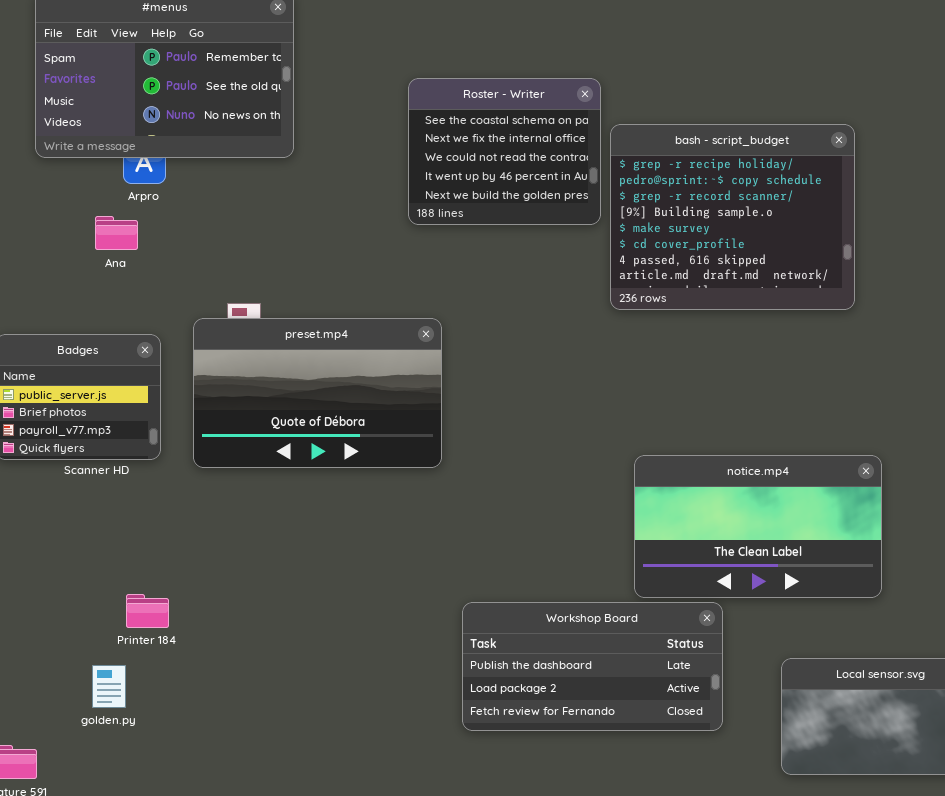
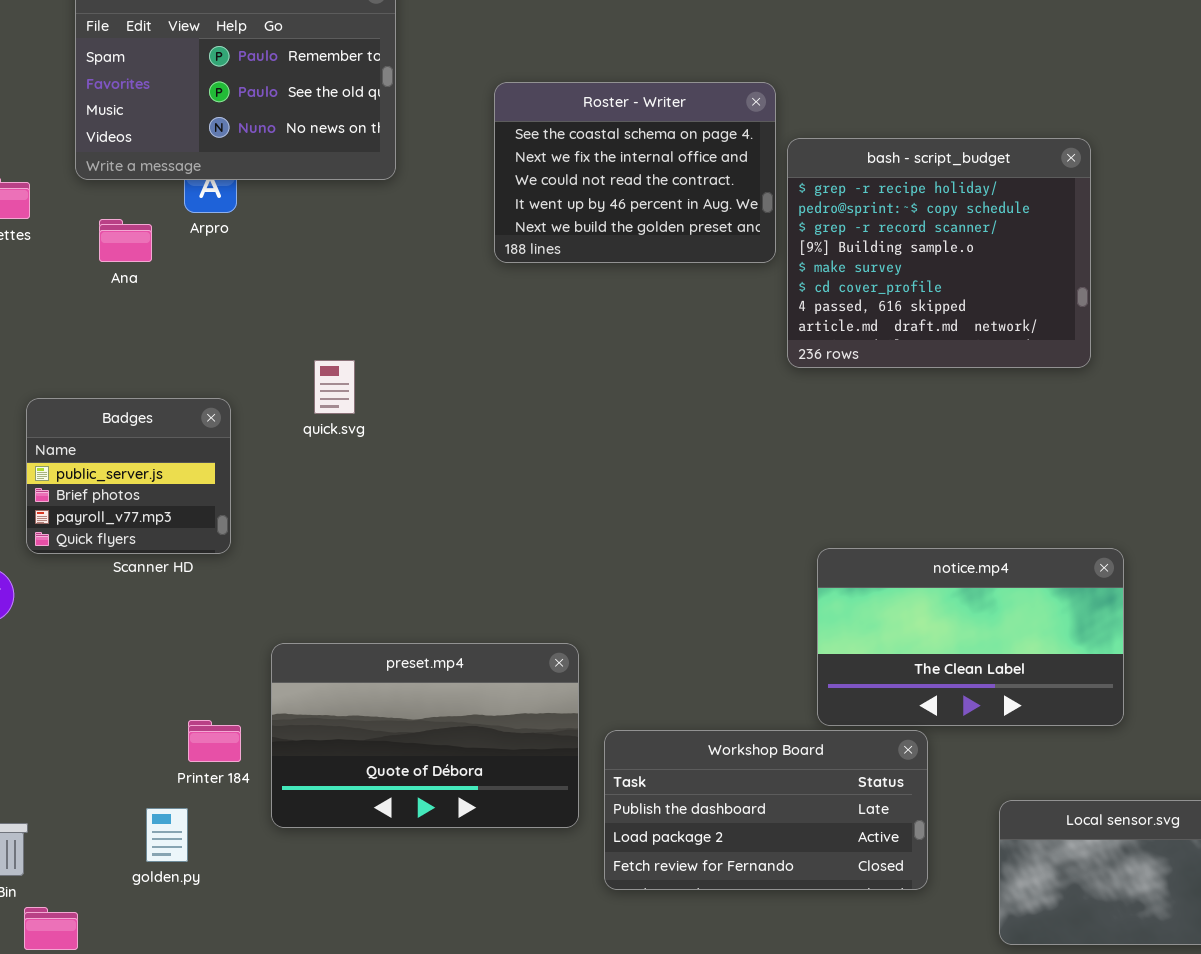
Roster - Writer: [408,78,601,225] -> [494,82,776,263], resized
Ana: [95,216,138,250] -> [99,219,152,262], moved
preset.mp4: [193,318,442,468] -> [271,643,579,828], moved

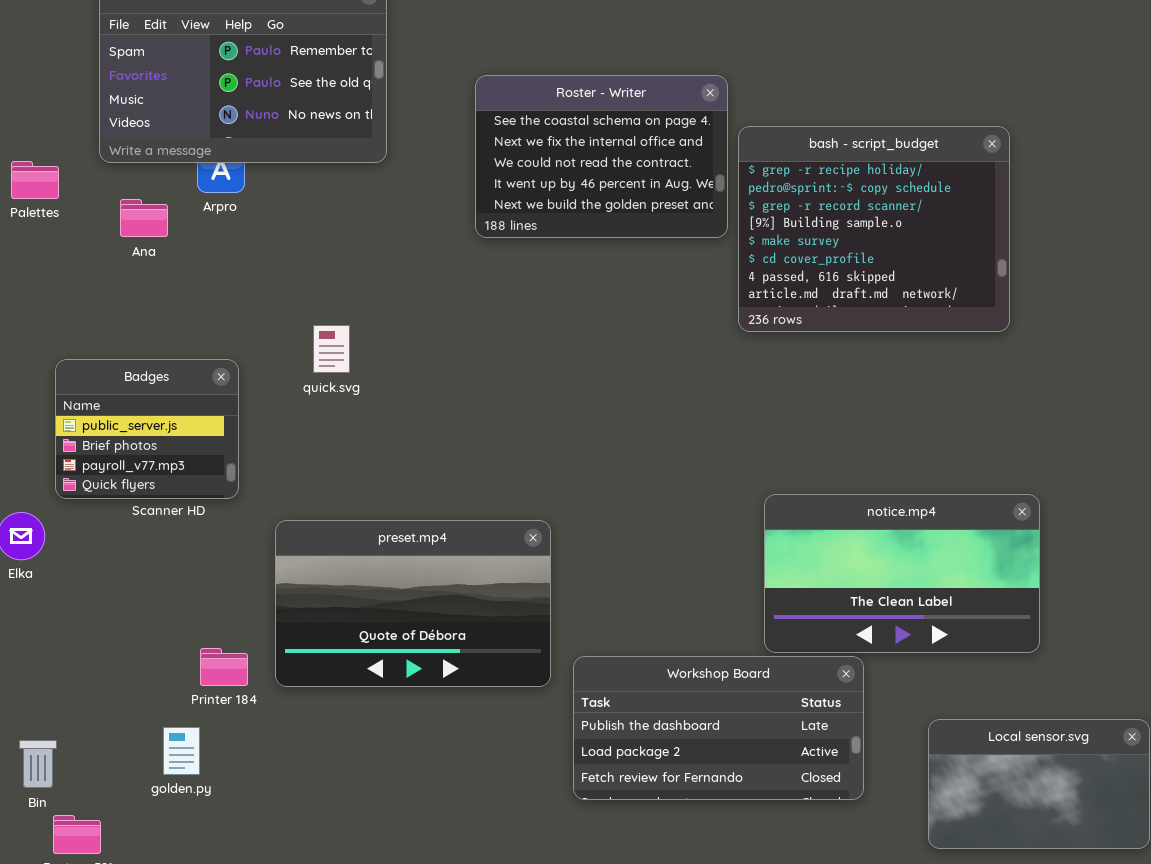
preset.mp4: [271,643,579,828] -> [275,520,551,687], moved

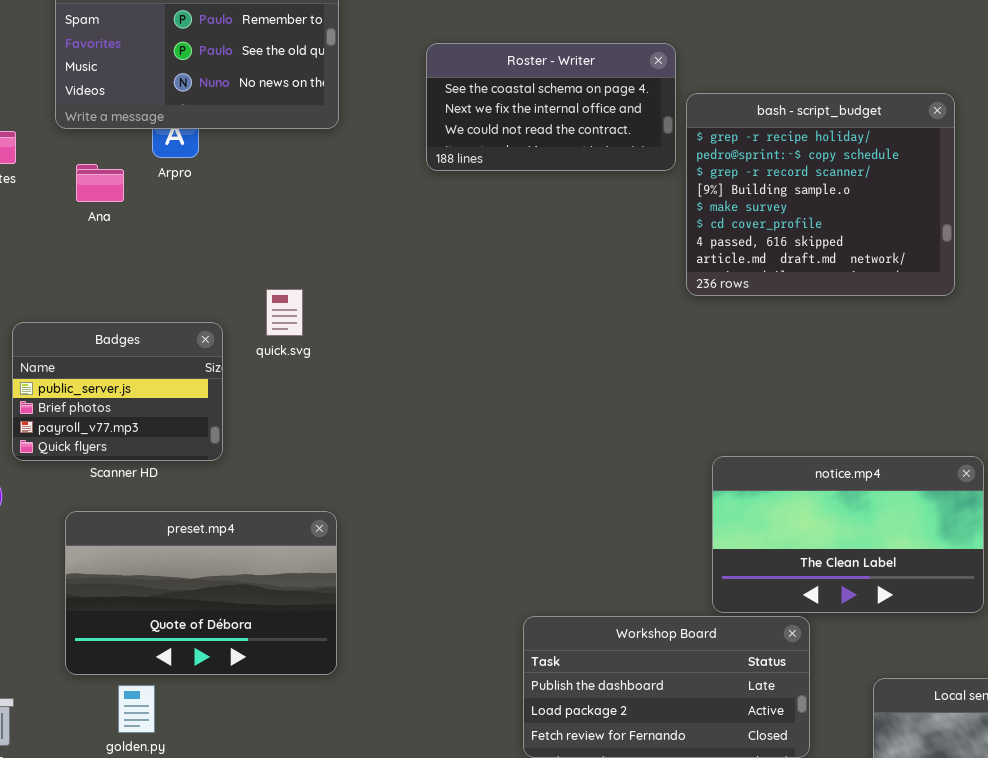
Roster - Writer: [475,75,728,238] -> [426,43,676,171], resized
Badges: [55,359,239,499] -> [12,322,223,461], resized
preset.mp4: [275,520,551,687] -> [65,511,337,675], moved

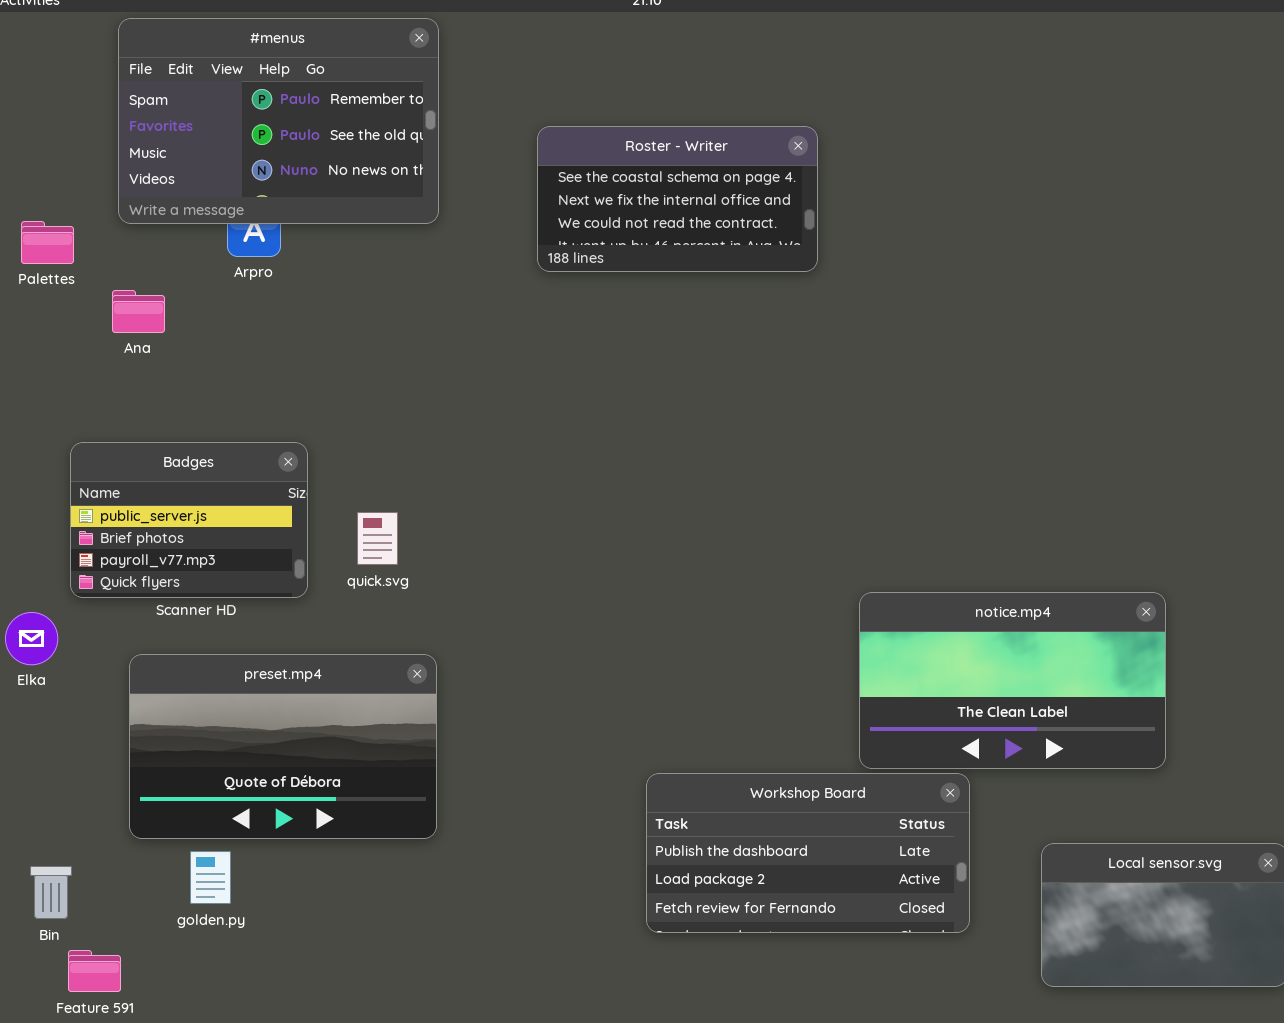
bash - script_budget: [686,93,955,296] -> none, closed
Ana: [76,164,124,202] -> [112,290,165,333], moved
quick.svg: [266,289,303,336] -> [357,512,398,565], moved

